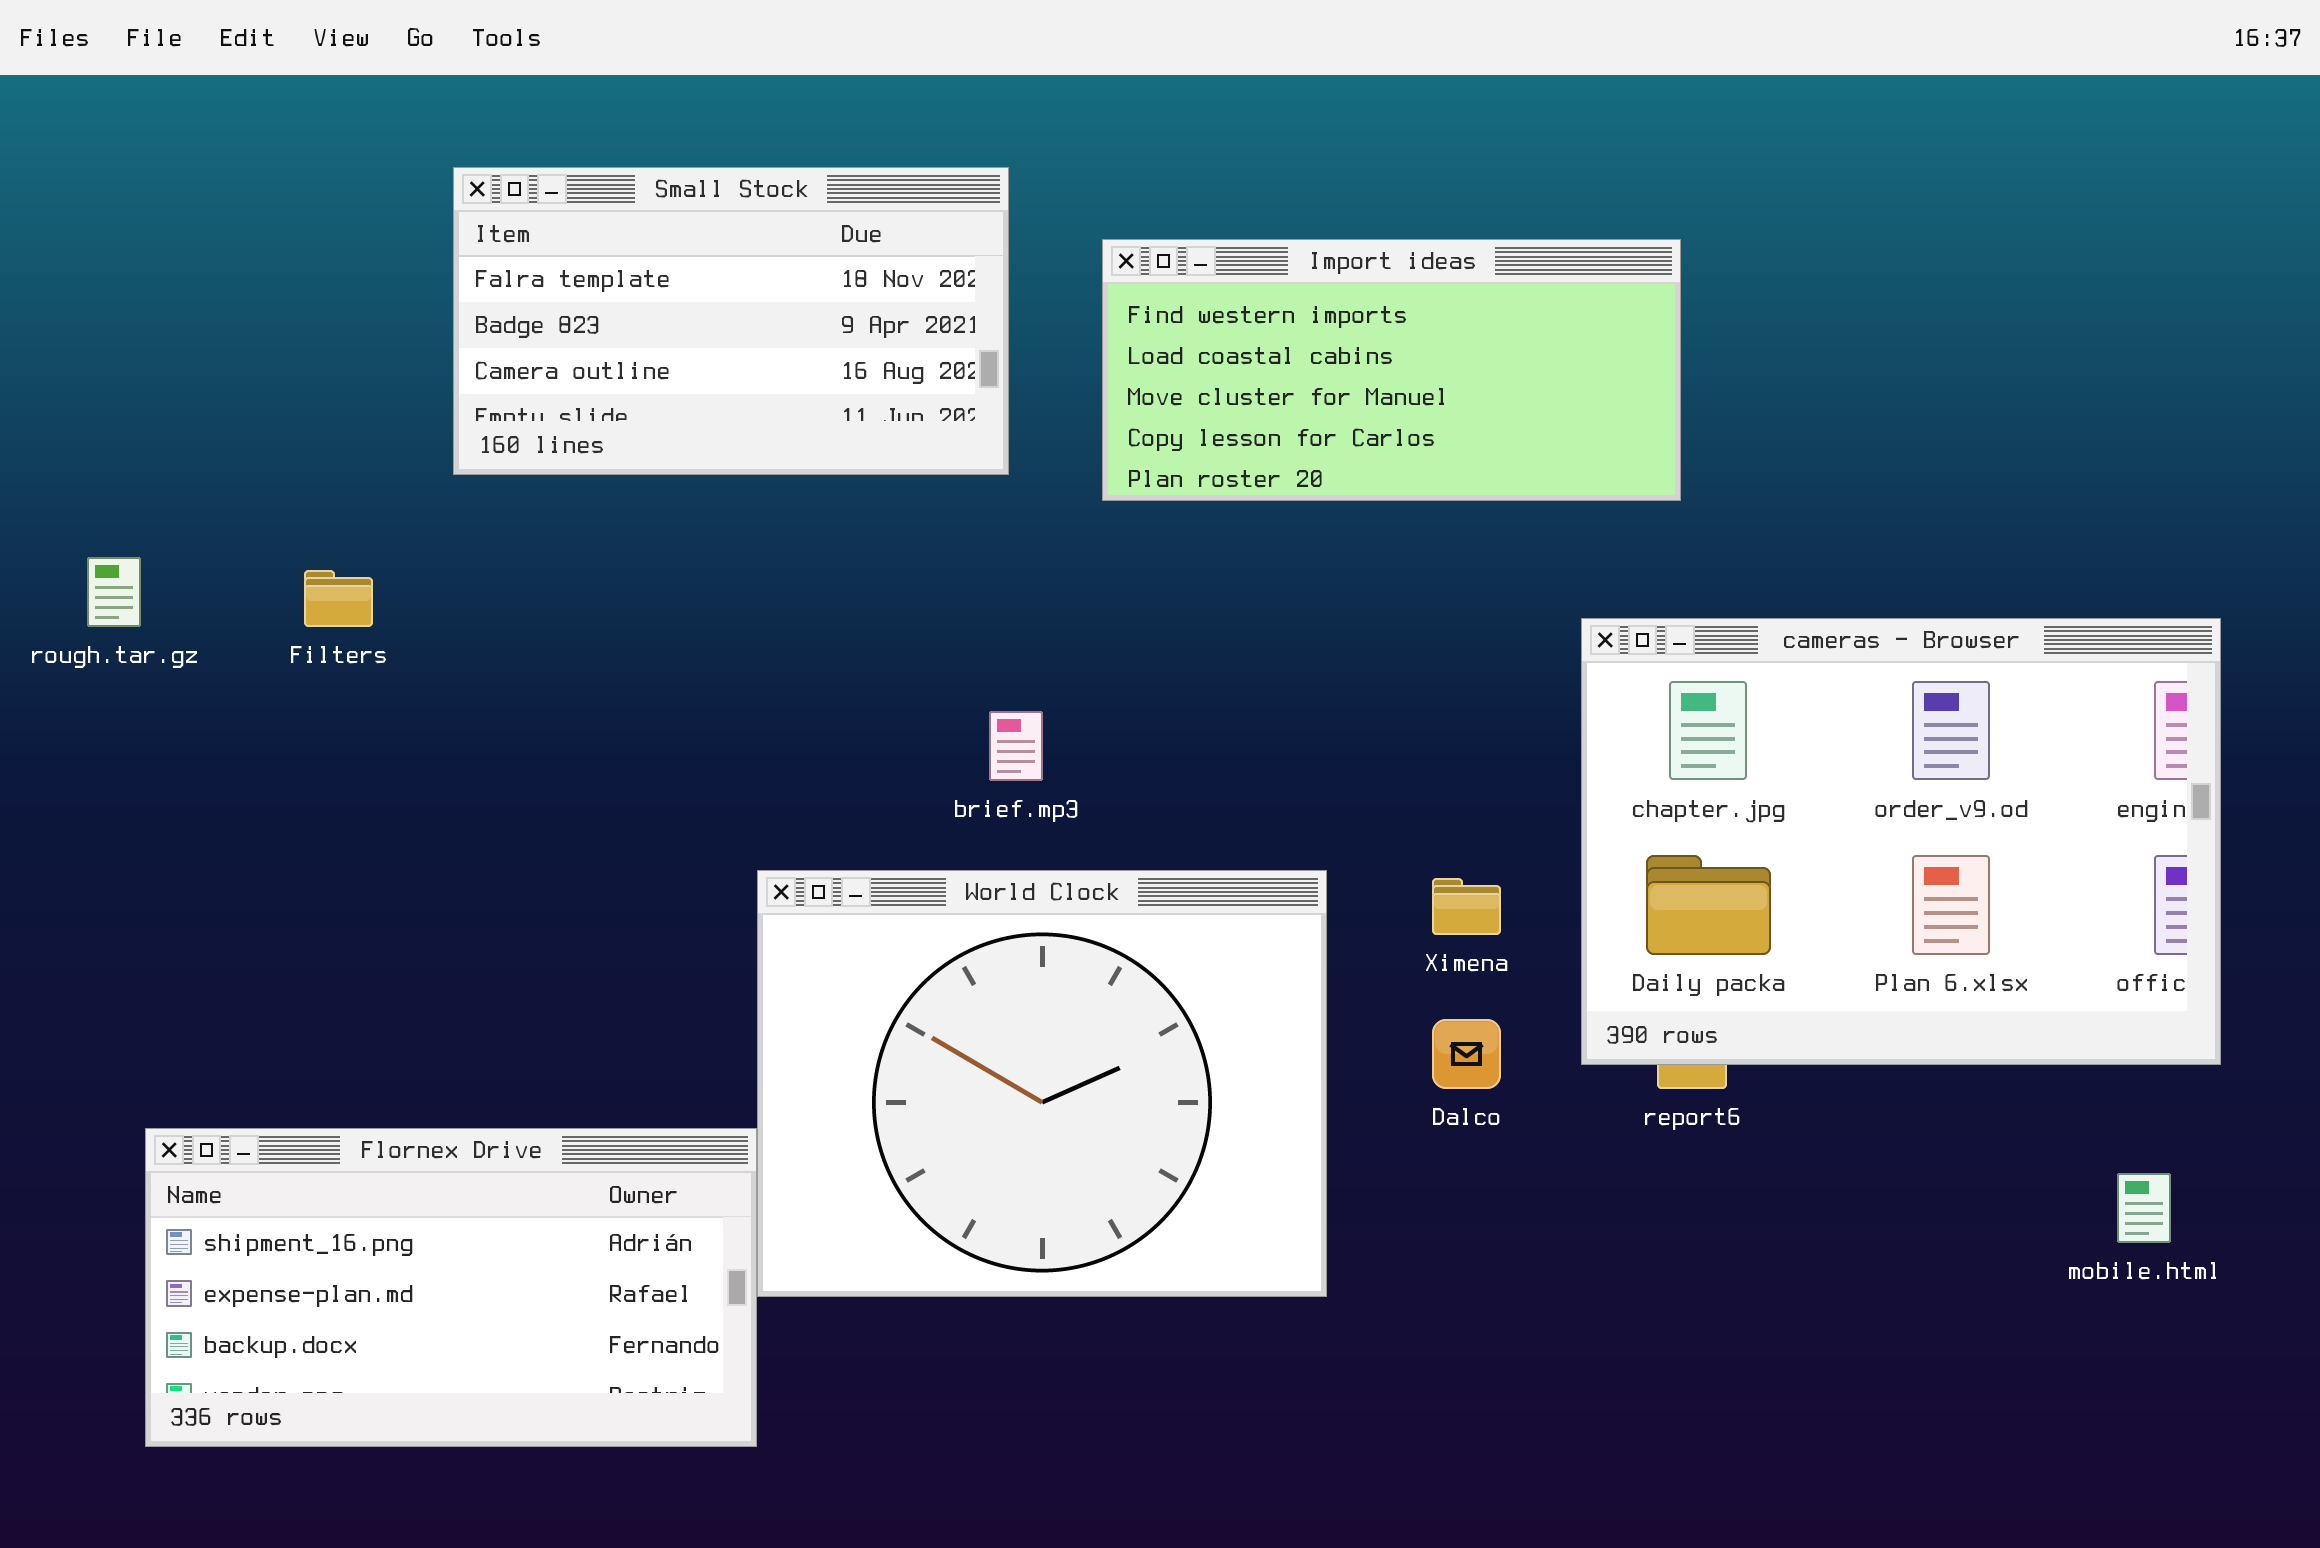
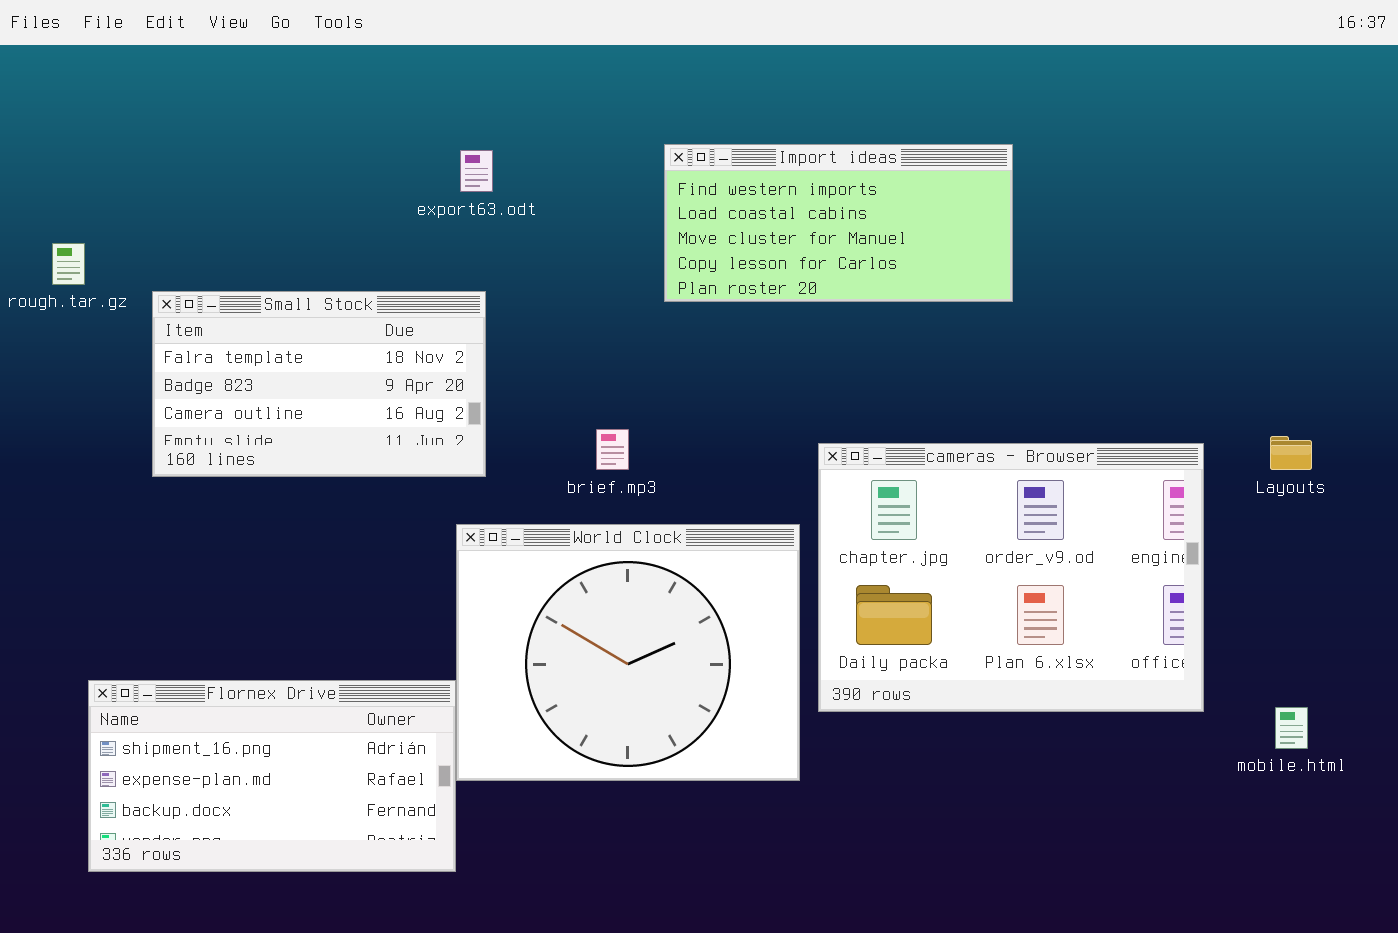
Small Stock: [453,167,1009,475] -> [152,291,486,477], moved
rough.tar.gz: [87,557,141,627] -> [52,243,85,285], moved
cameras - Browser: [1581,618,2221,1065] -> [818,443,1204,712], moved

